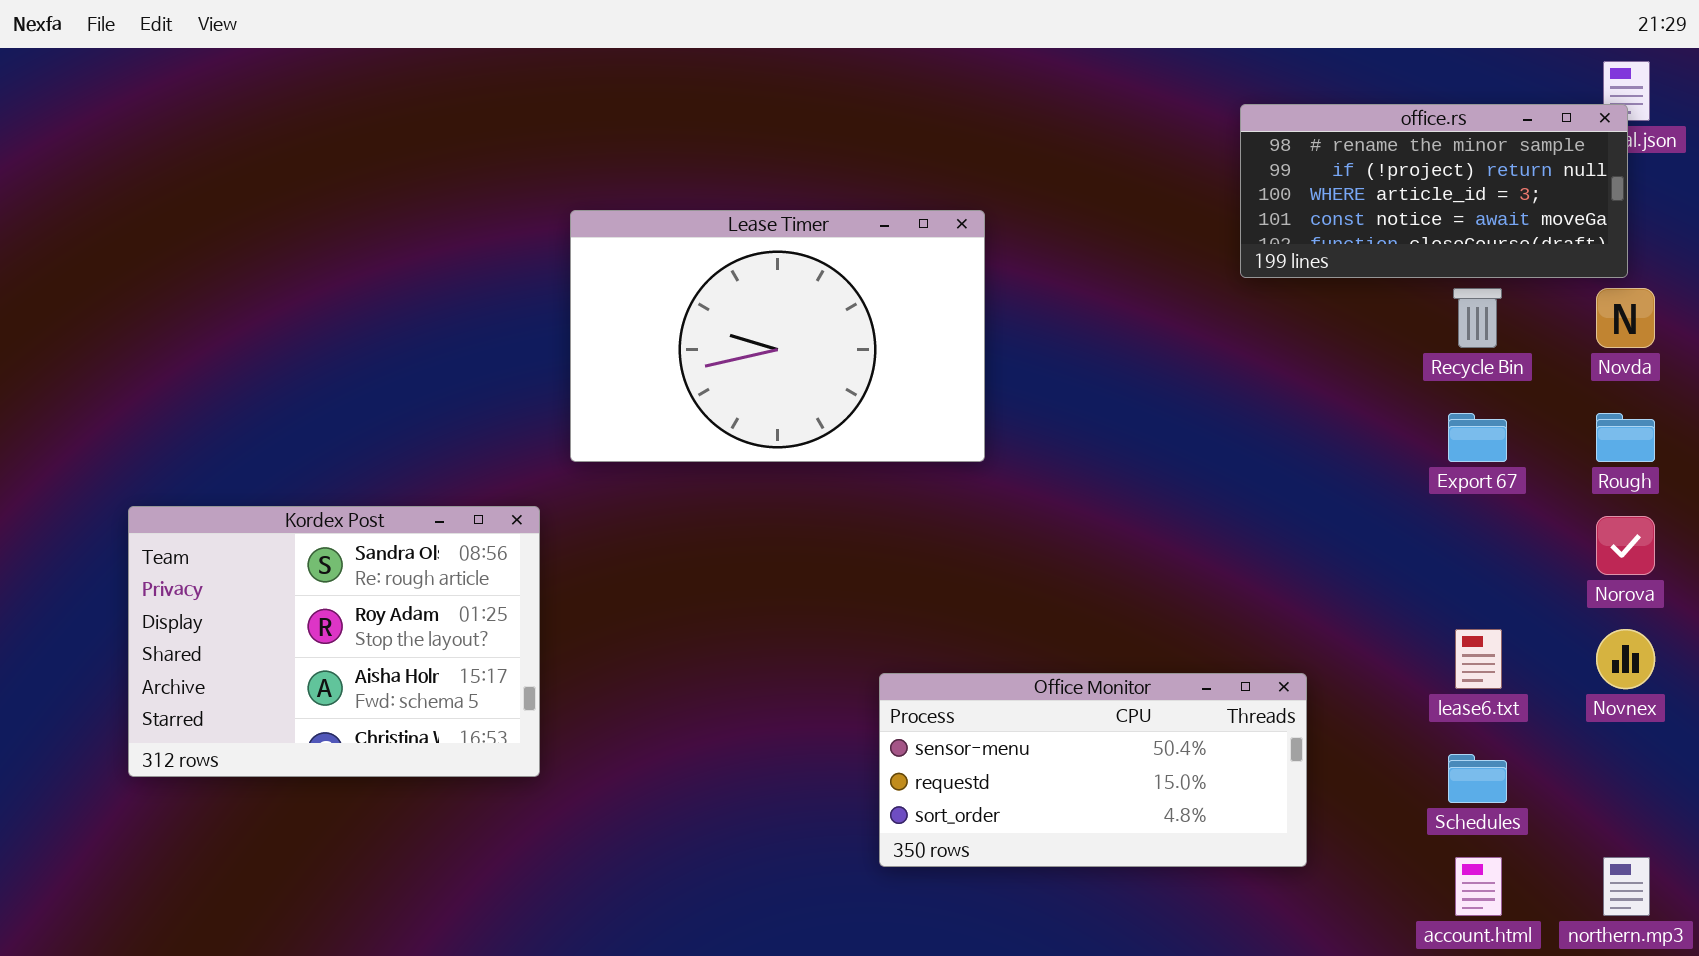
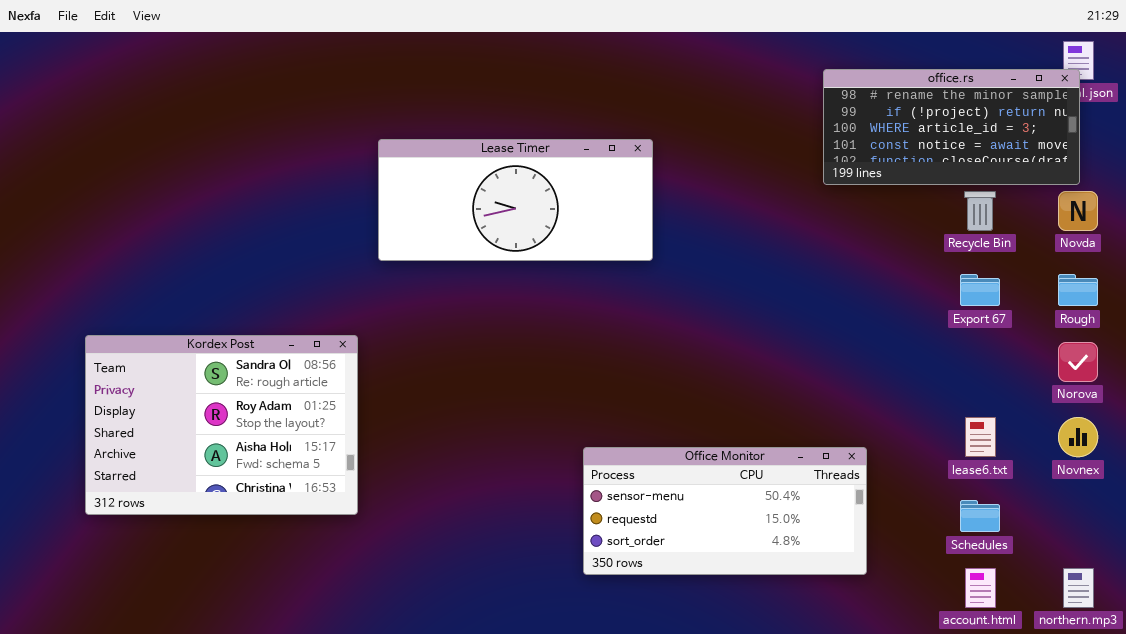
Lease Timer: [570,210,985,462] -> [378,139,653,261], resized

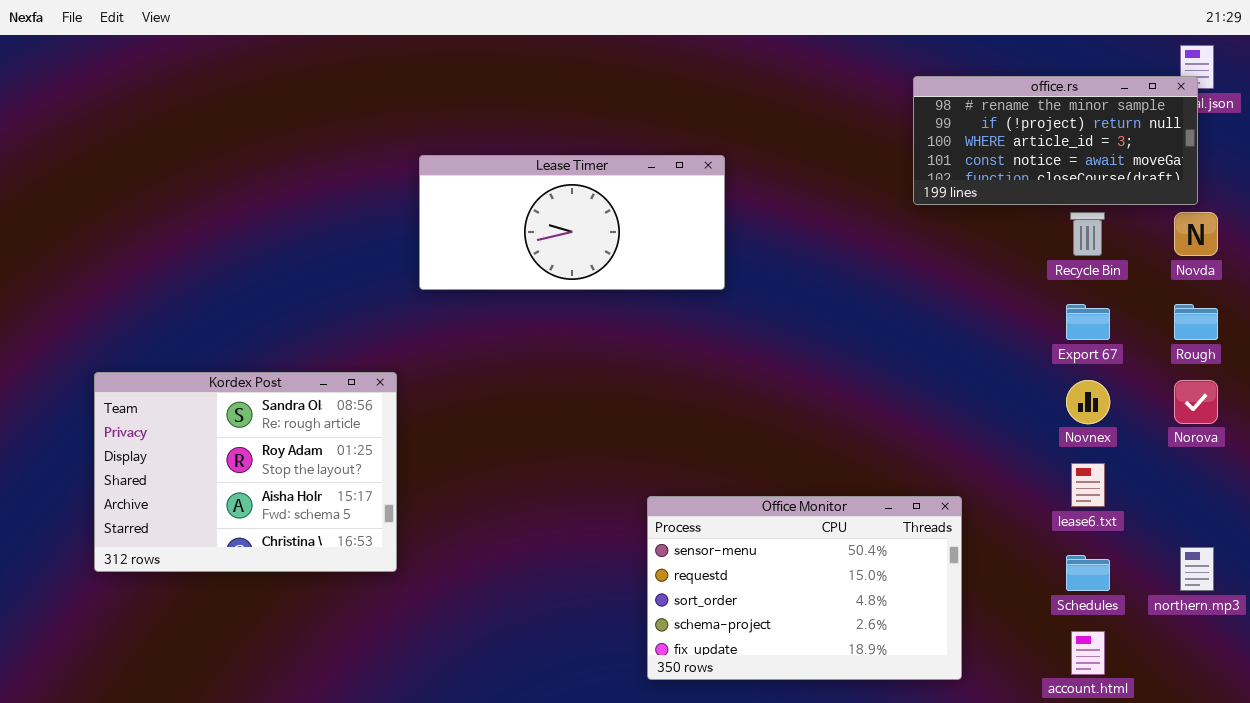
Novnex: [1058,417,1098,457] -> [1066,380,1110,424], moved
Office Monitor: [583,447,867,575] -> [647,496,962,680], resized
northern.mp3: [1063,568,1094,608] -> [1180,547,1214,591], moved

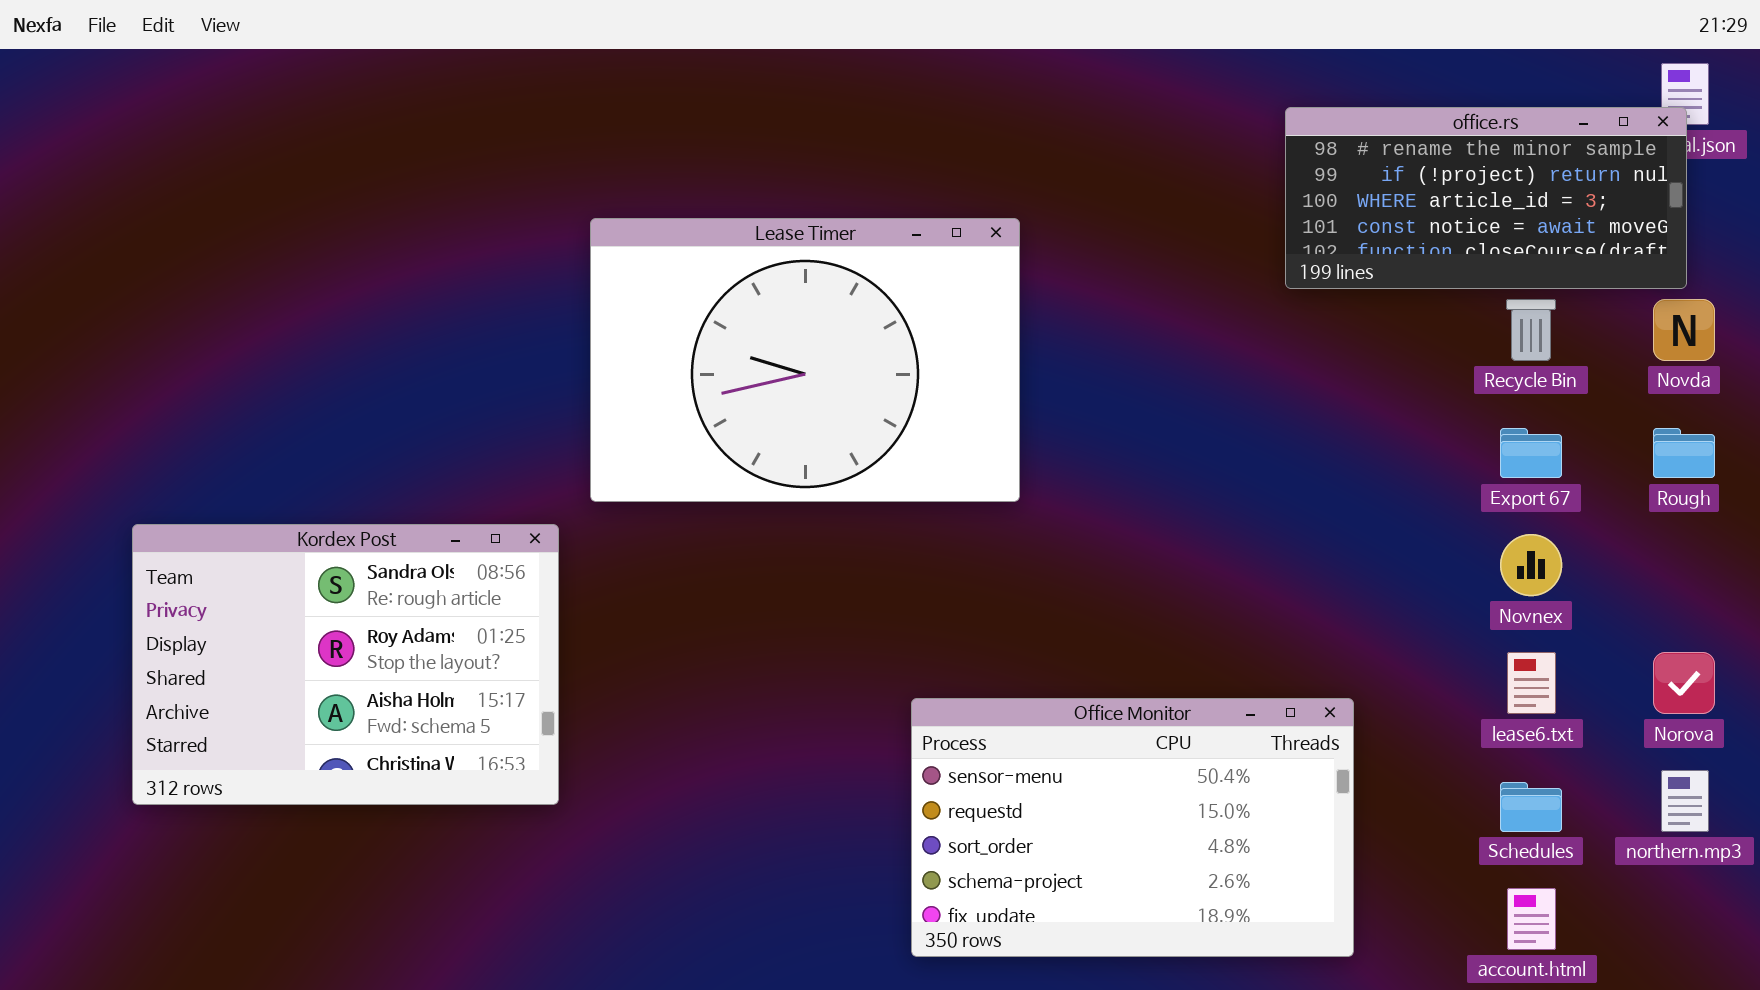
Lease Timer: [419,155,725,290] -> [590,218,1020,502], resized
Norova: [1174,380,1218,424] -> [1653,652,1715,714], moved

